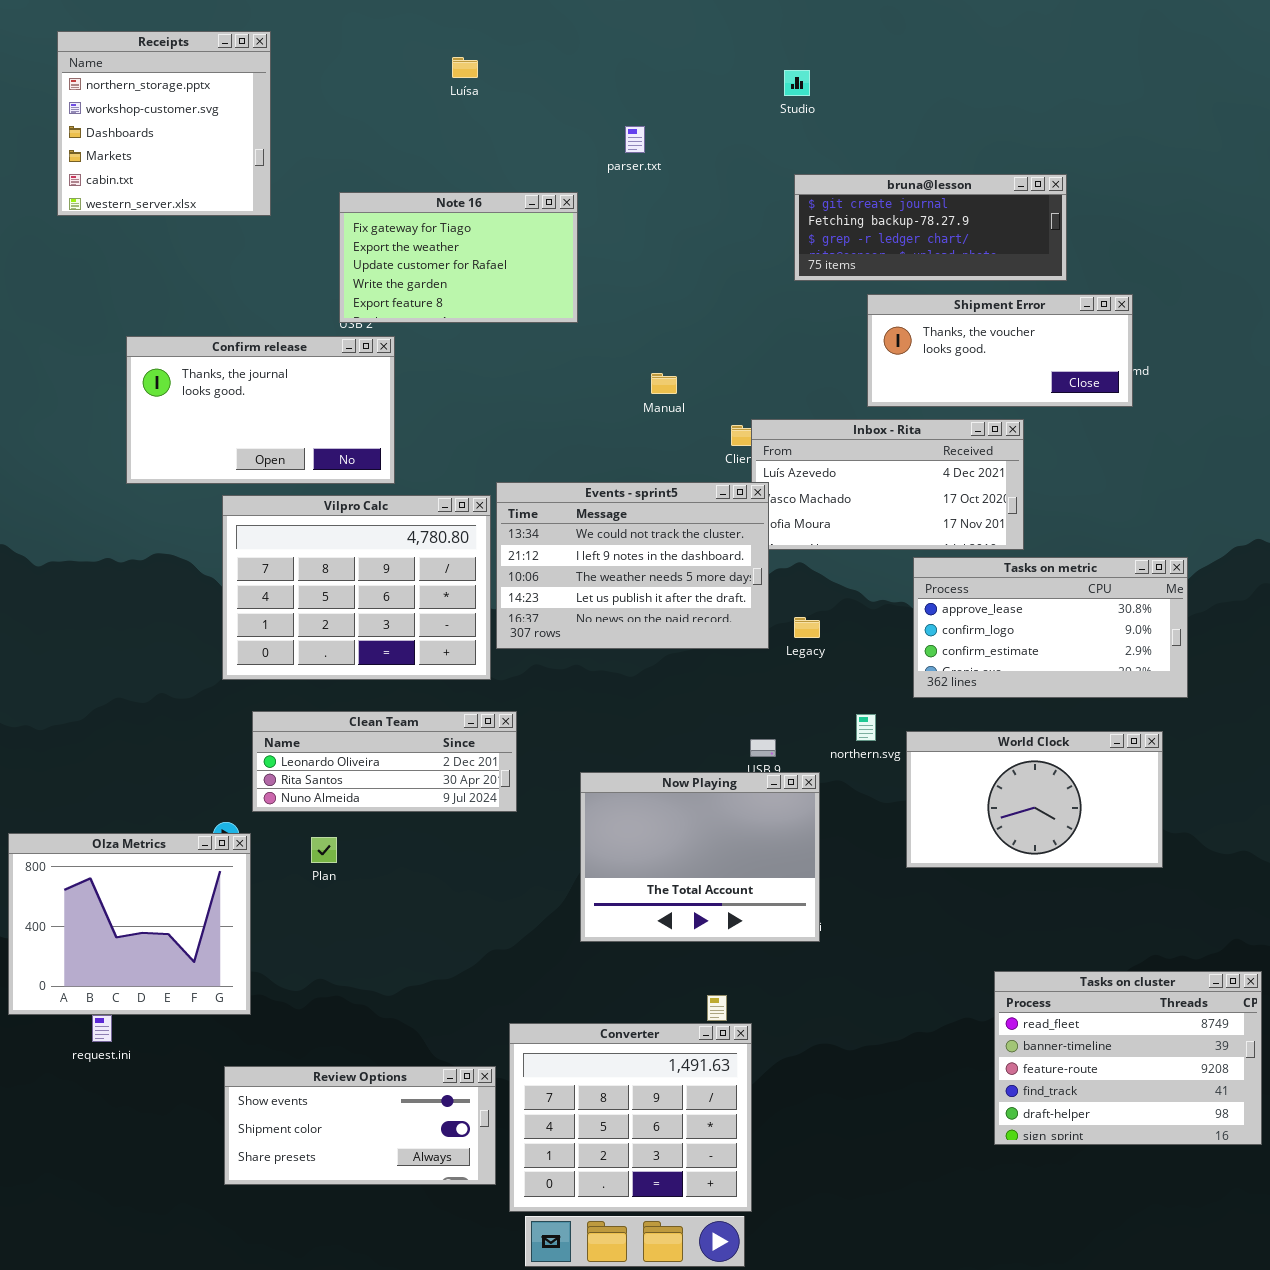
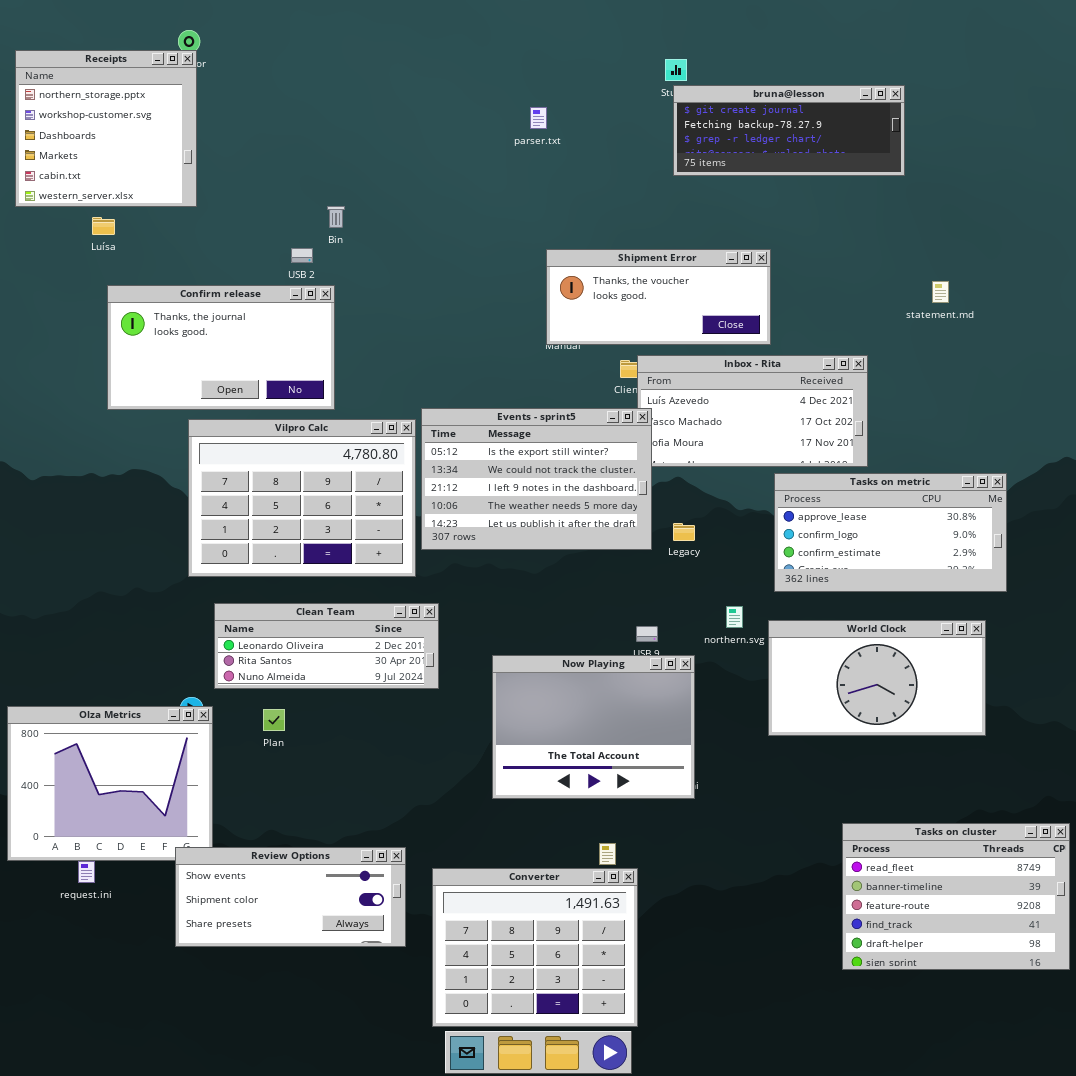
Receipts: [57,31,271,216] -> [15,50,197,207], moved
Luísa: [452,57,478,78] -> [92,217,115,235], moved
bruna@lesson: [794,174,1067,281] -> [673,85,905,176], moved
Note 16: [339,192,578,323] -> none, closed
Shipment Error: [867,294,1133,407] -> [546,249,771,345], moved
Events - sprint5: [496,482,769,649] -> [421,408,652,550], scrolled up 1 row
Review Options: [224,1066,496,1185] -> [175,847,406,947], moved

